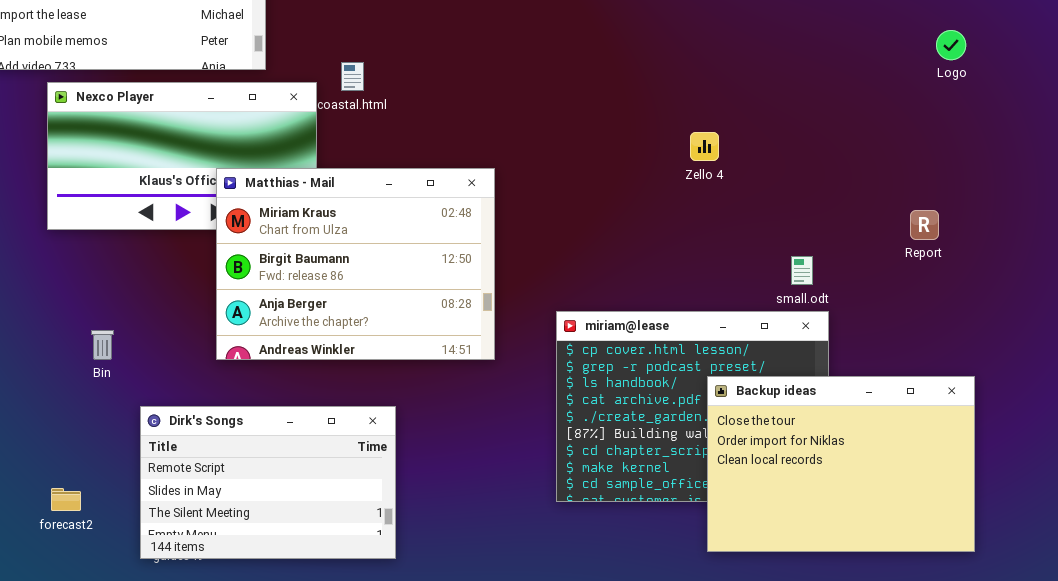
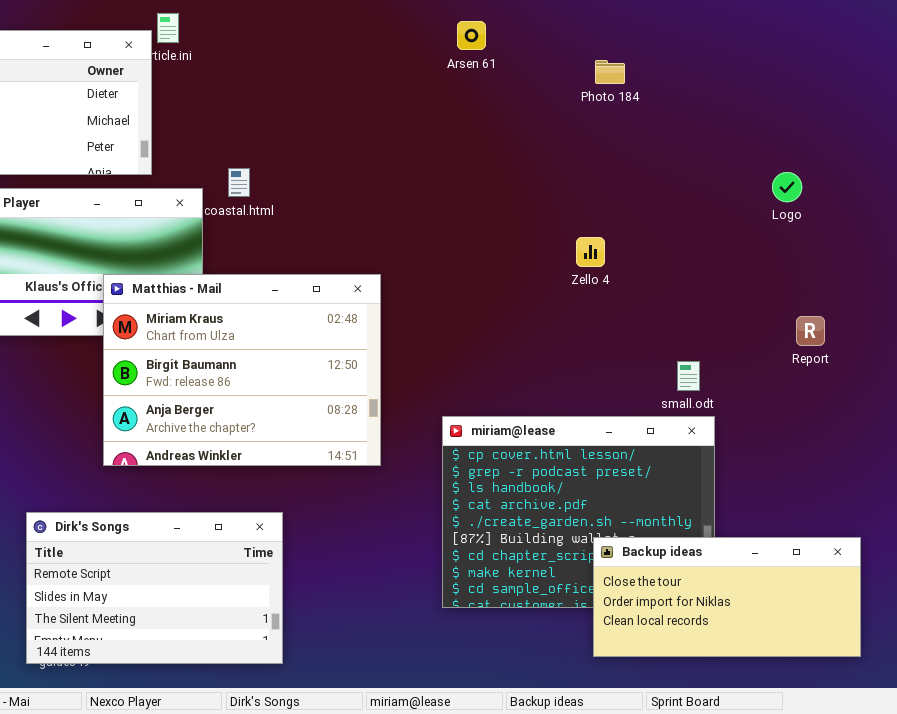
Logo: [936,30,966,60] -> [772,172,802,202], moved
Backup ideas: [707,376,975,552] -> [593,537,861,657], resized

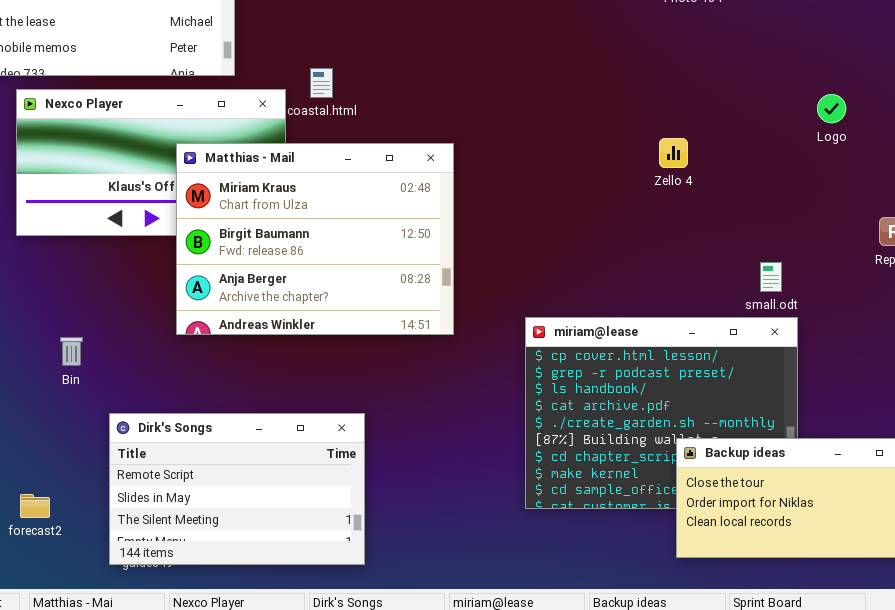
Logo: [772,172,802,202] -> [817,94,846,123], moved
Matthias - Mail: [103,274,381,466] -> [176,143,454,335], moved

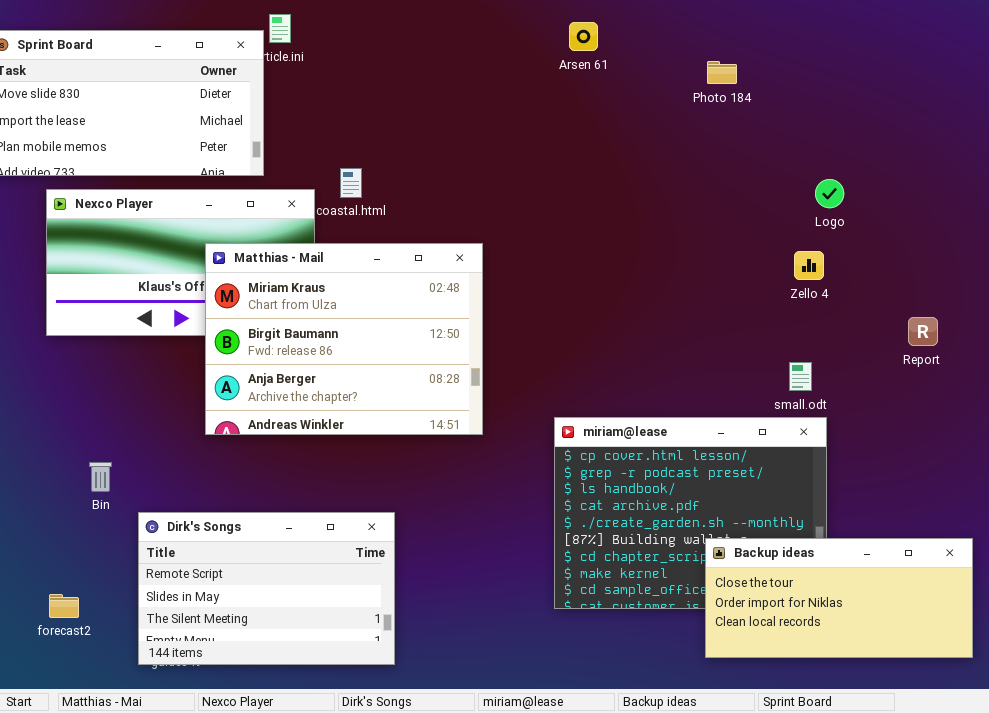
Logo: [817,94,846,123] -> [815,179,844,208], moved
Zello 4: [659,138,688,168] -> [794,251,824,280], moved
Bin: [60,337,83,366] -> [89,462,112,492], moved

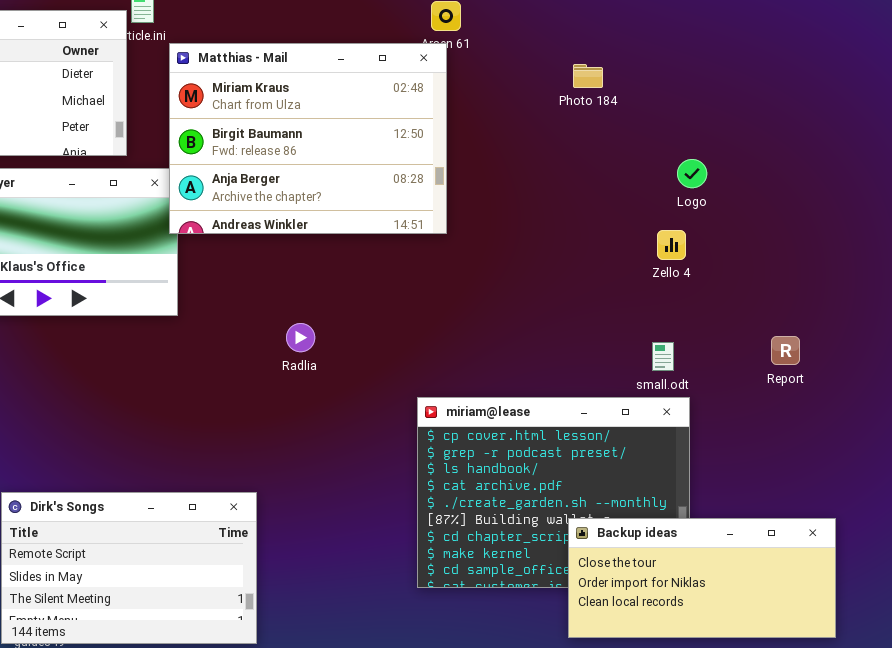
Photo 184: [707,61,737,84] -> [573,64,603,88], moved
Matthias - Mail: [205,243,483,435] -> [169,43,447,234], moved
Report: [908,317,938,346] -> [771,336,800,365], moved

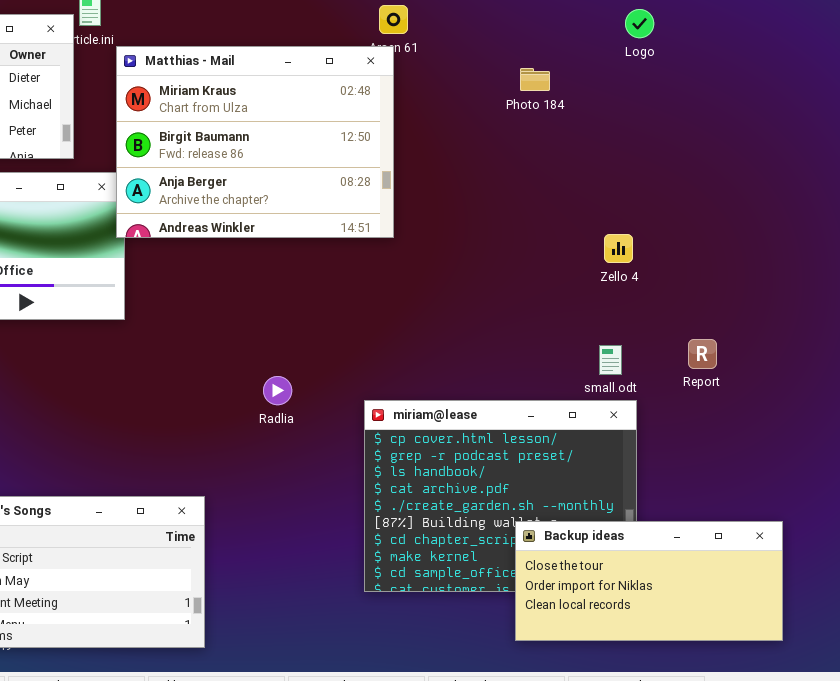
Logo: [677,159,707,188] -> [625,9,654,38], moved
Radlia: [286,323,315,352] -> [263,376,292,405], moved
Report: [771,336,800,365] -> [688,339,717,369], moved

